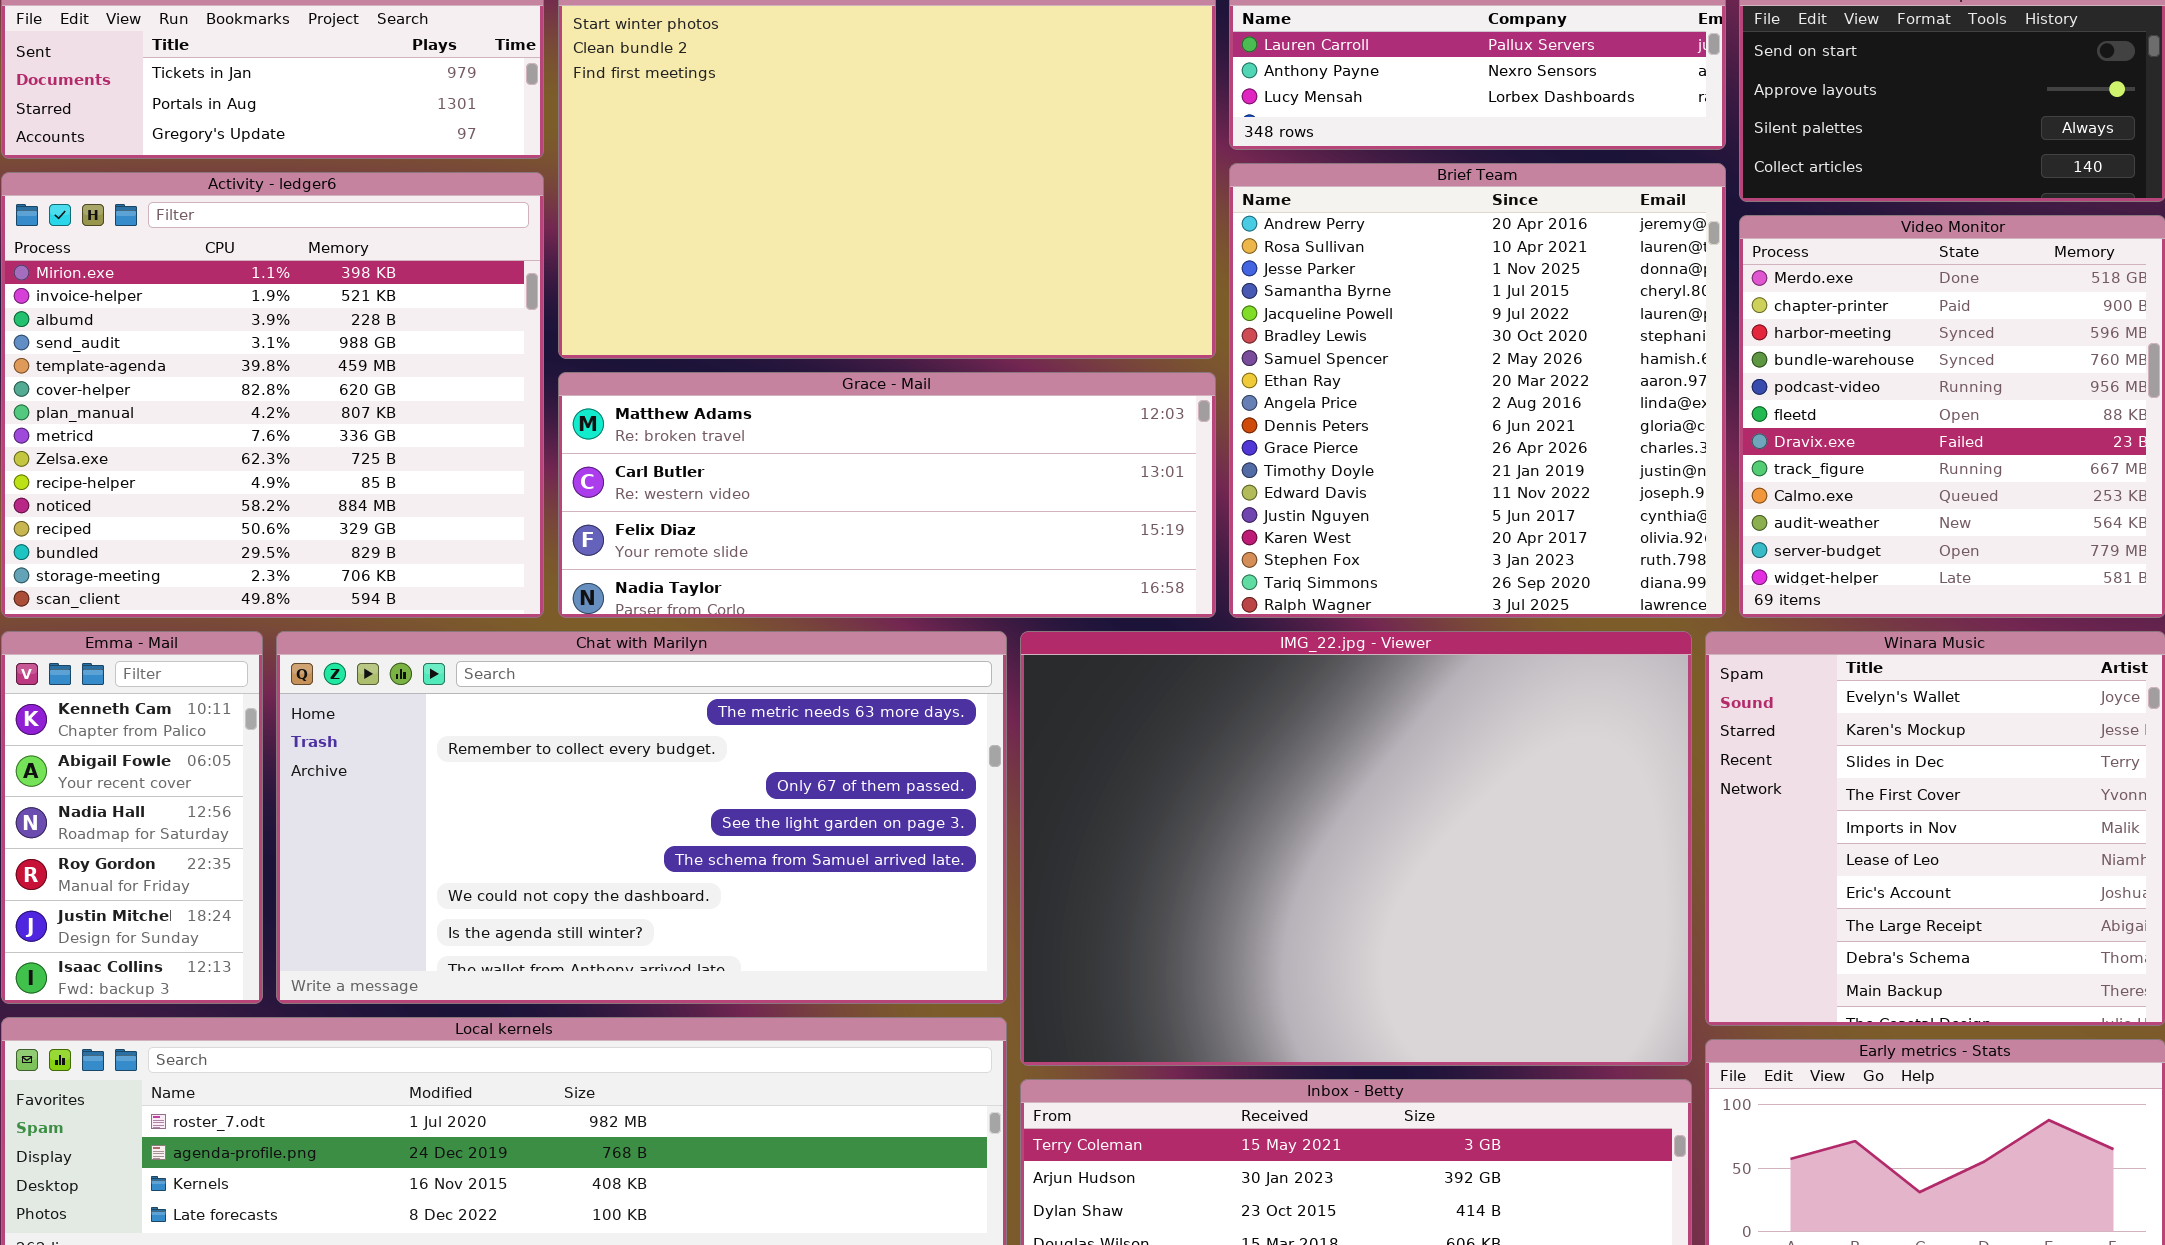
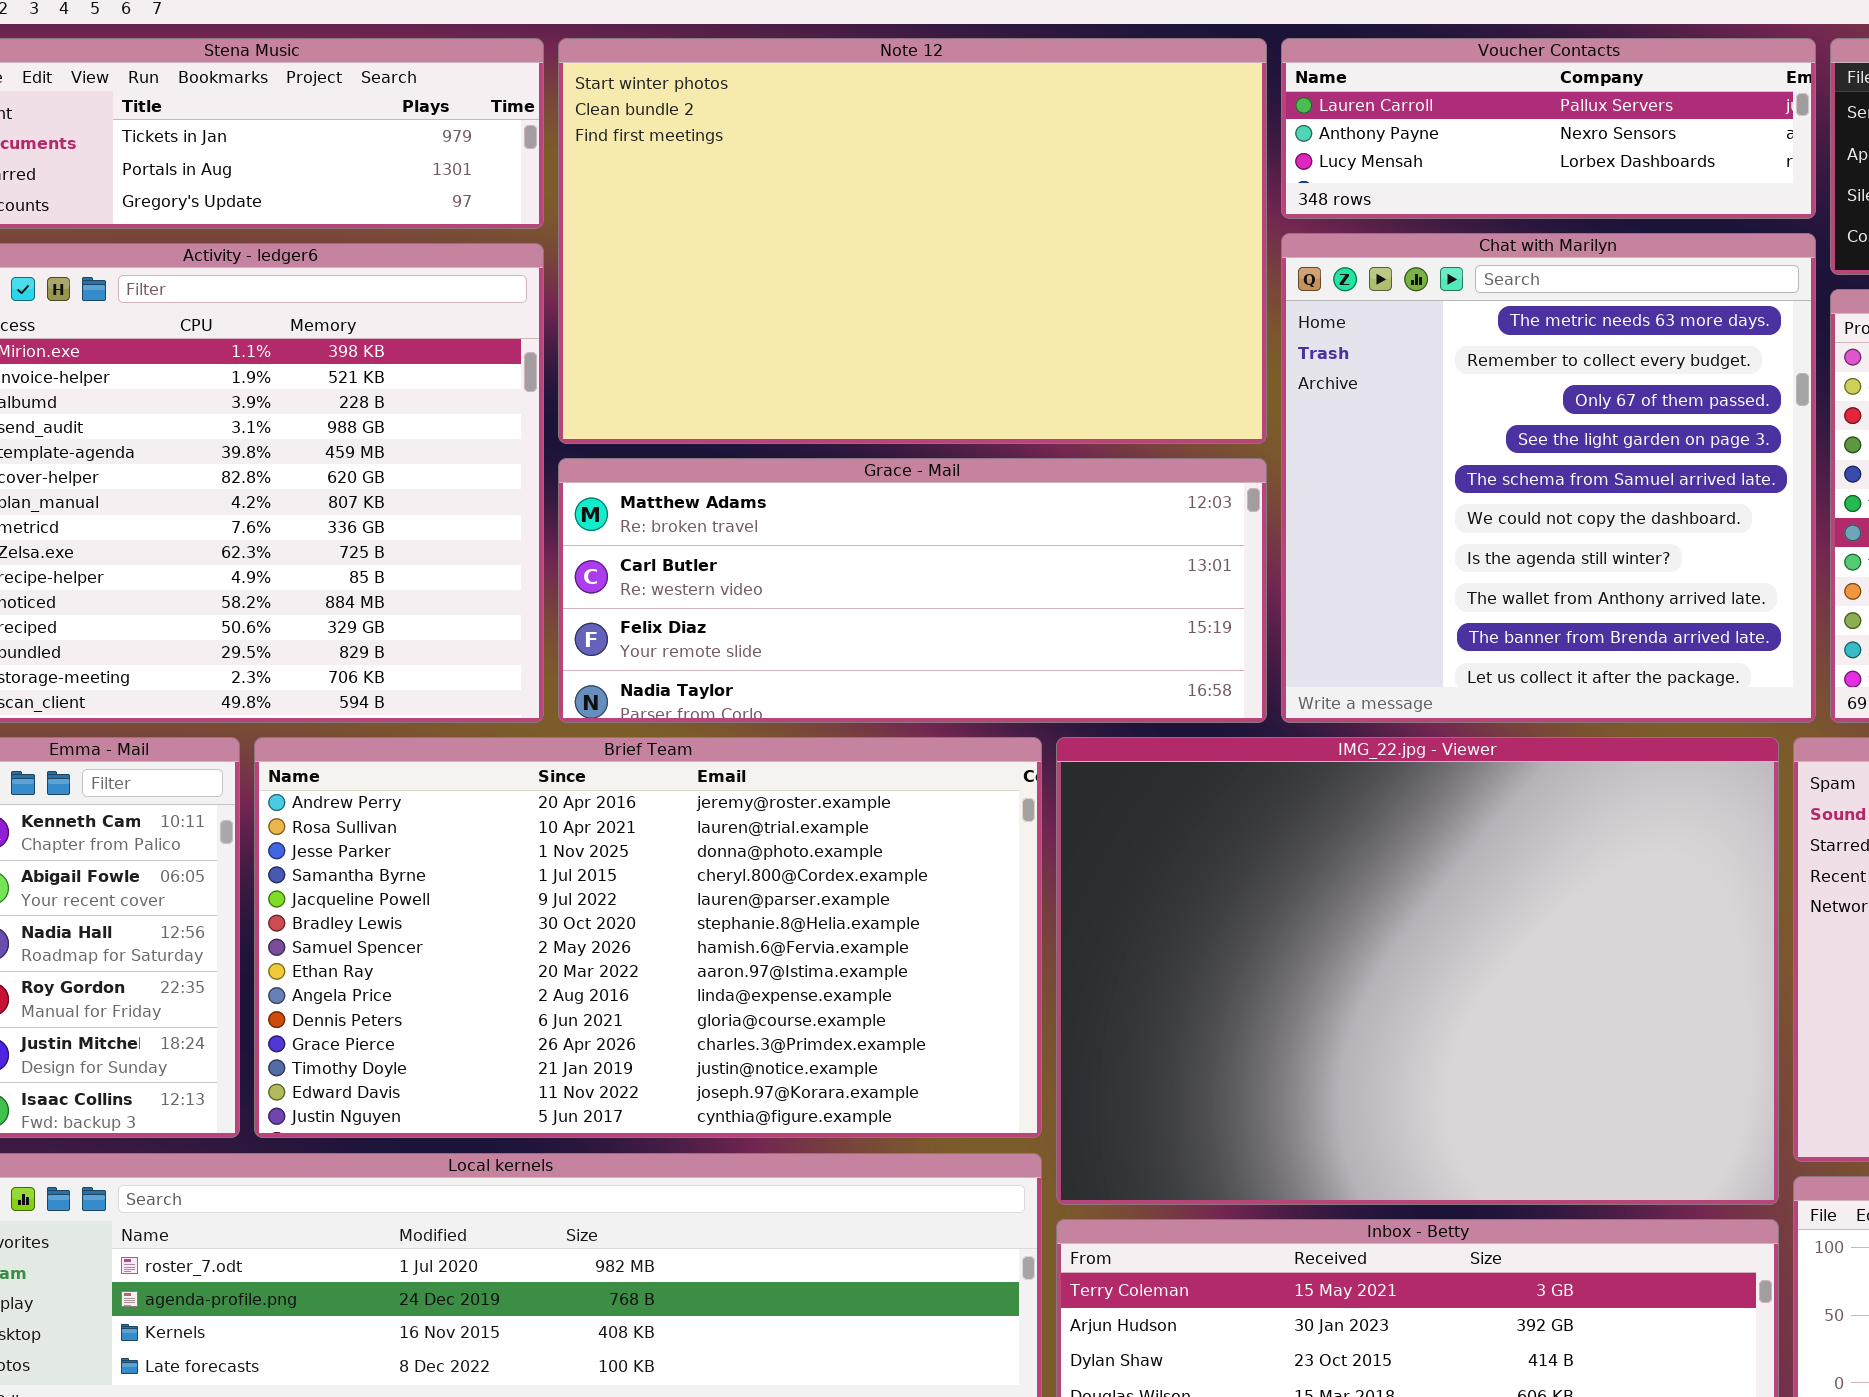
Brief Team: [1229,163,1726,618] -> [254,737,1042,1138], moved, resized
Chat with Marilyn: [276,631,1007,1004] -> [1281,233,1816,723], moved, resized

